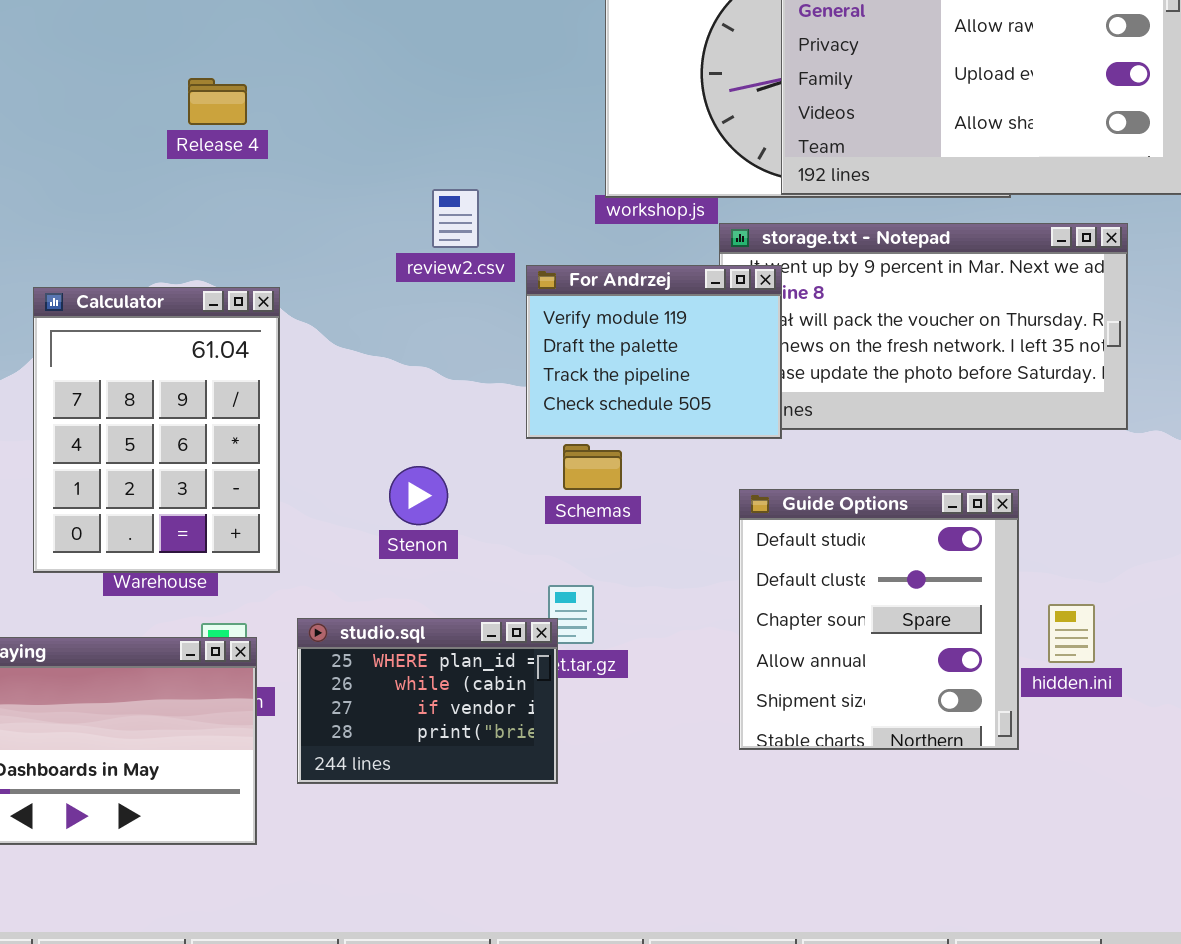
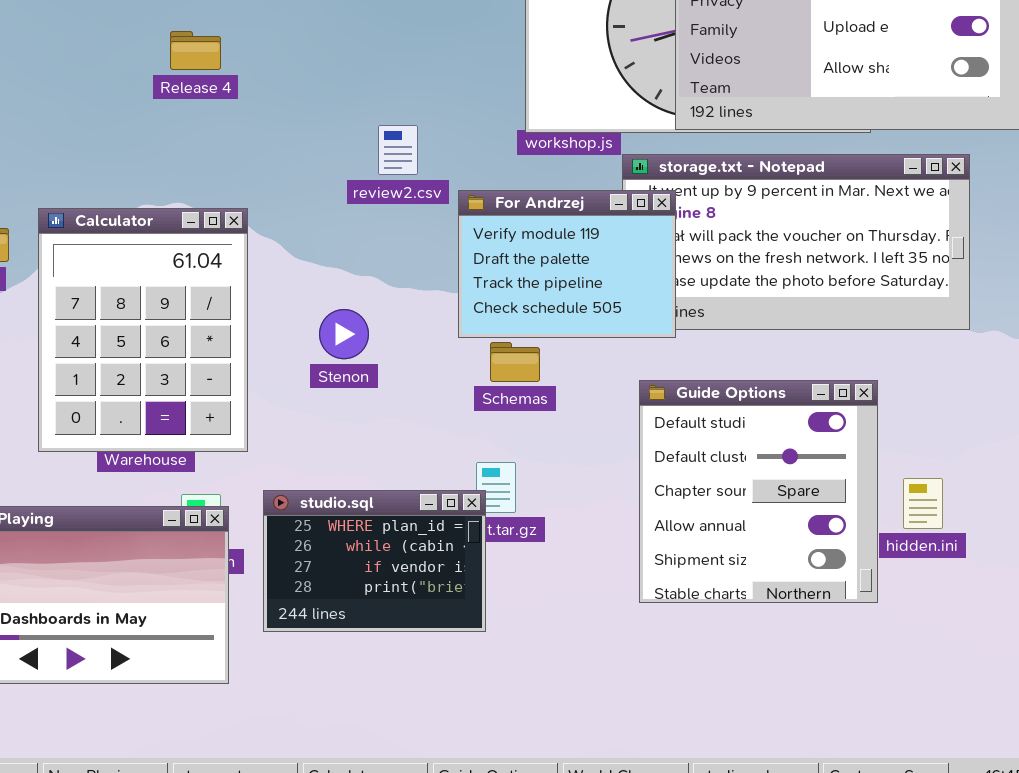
Stenon: [389,466,448,525] -> [319,309,369,359], moved

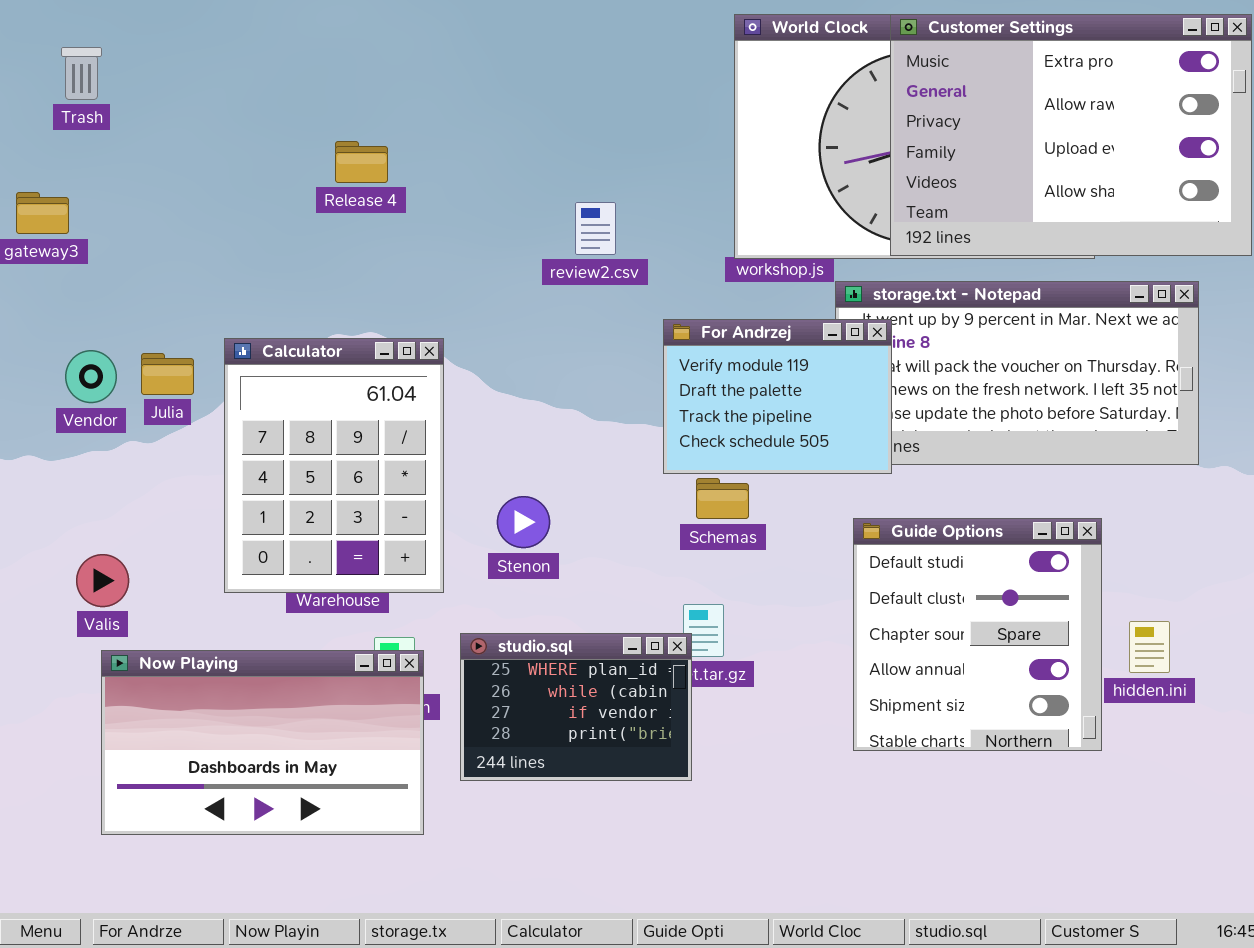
Release 4: [170,31,221,70] -> [335,141,388,183], moved
review2.csv: [378,125,418,175] -> [575,202,616,255], moved
Stenon: [319,309,369,359] -> [497,496,550,548], moved

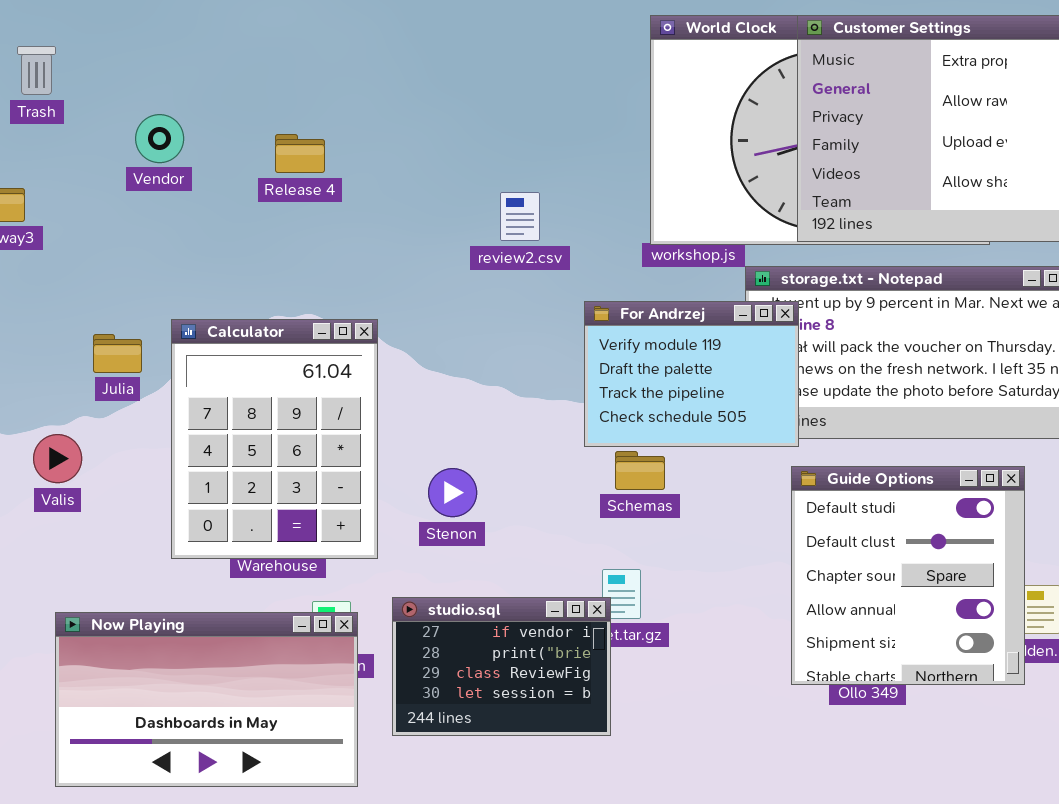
Vendor: [65,350,117,403] -> [135,114,184,163], moved
Guide Options: [853,518,1102,751] -> [791,466,1025,685], moved
Valis: [76,554,129,607] -> [33,434,82,483], moved
studio.sql: [460,633,692,781] -> [392,597,611,736], scrolled down 2 rows

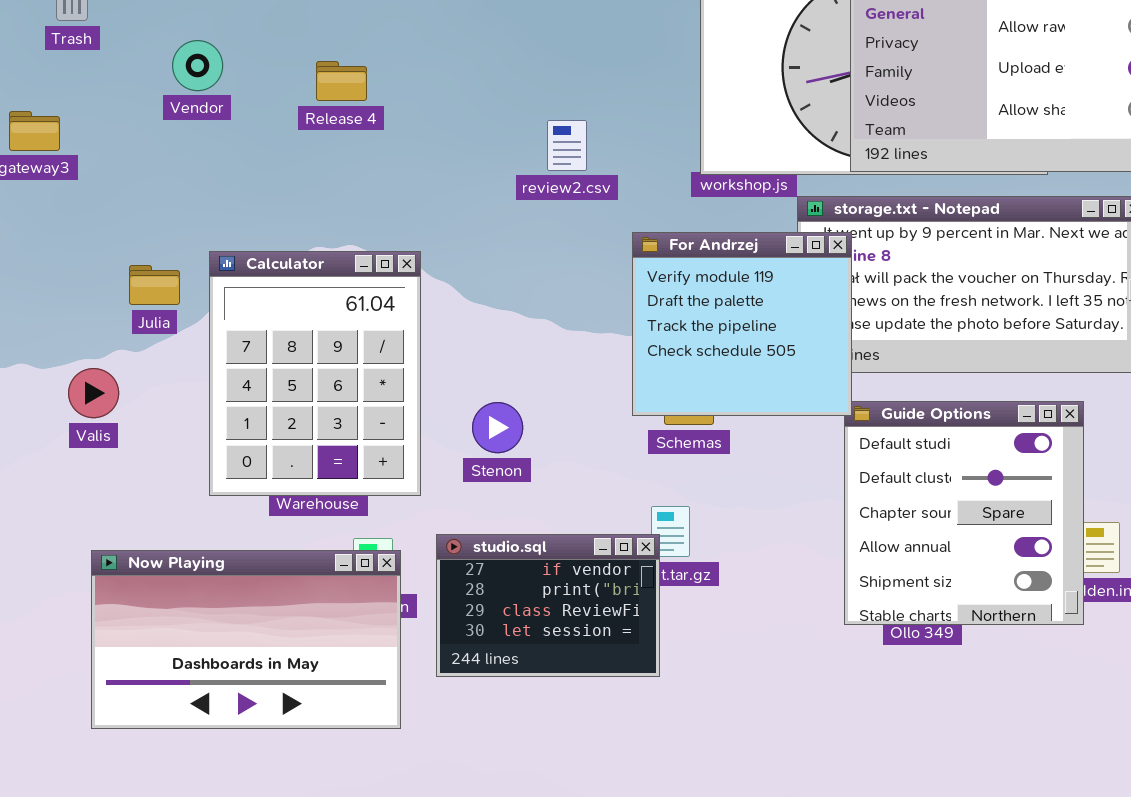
For Andrzej: [584,301,799,447] -> [632,232,852,416], resized

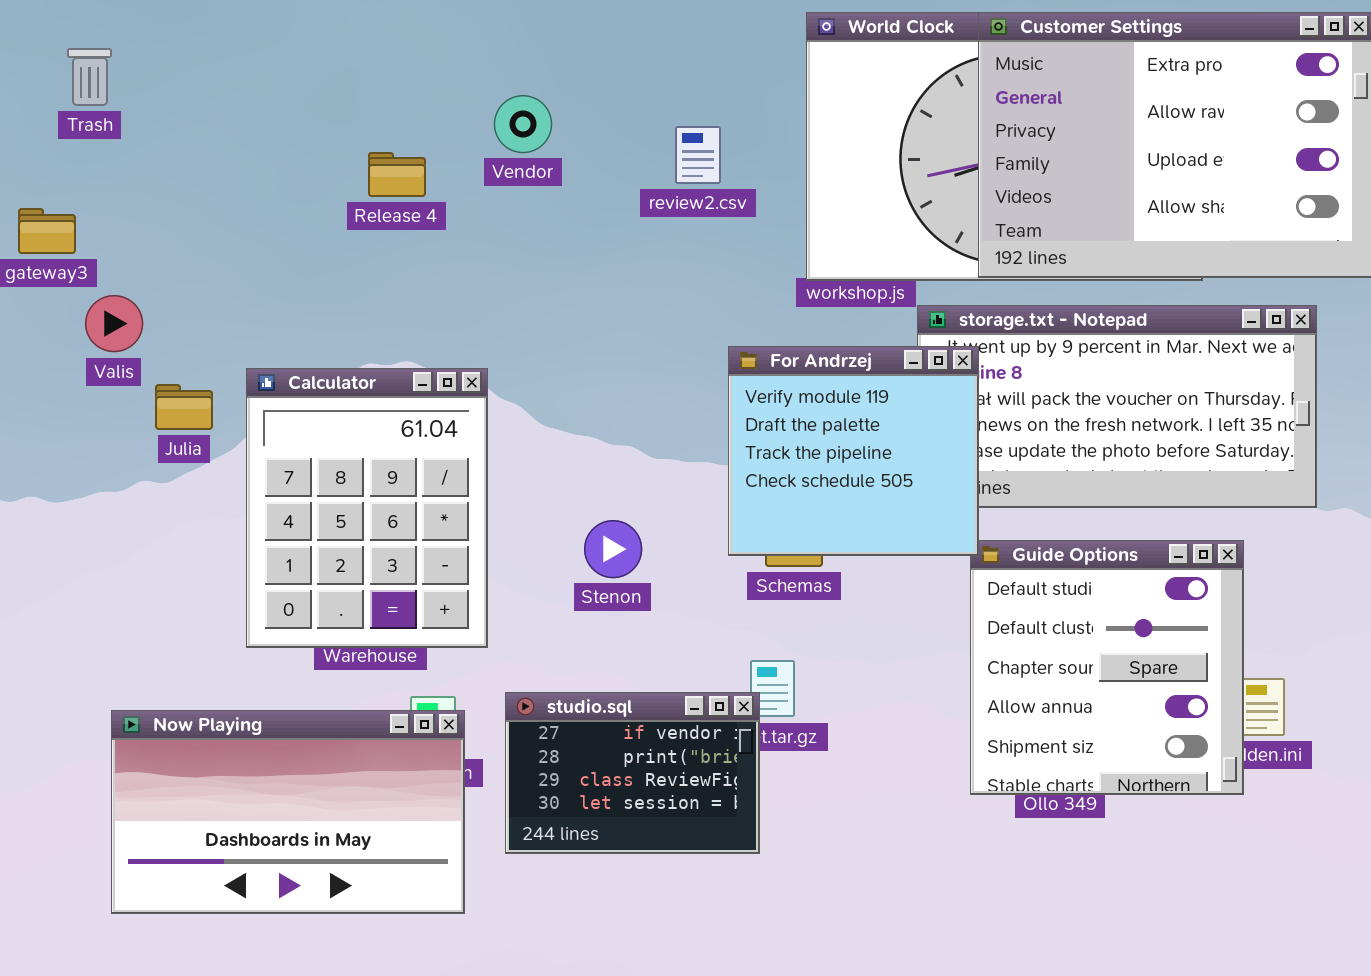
Vendor: [172,40,223,91] -> [494,95,552,153], moved
review2.csv: [547,120,587,171] -> [675,126,721,184], moved
Valis: [68,368,119,418] -> [85,295,143,352], moved
Stenon: [472,402,523,453] -> [584,520,642,578], moved

